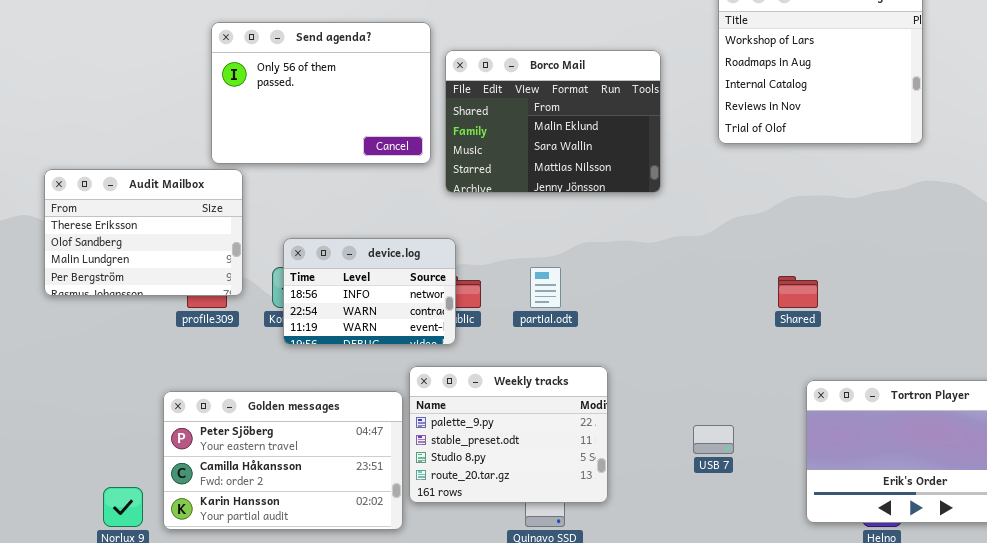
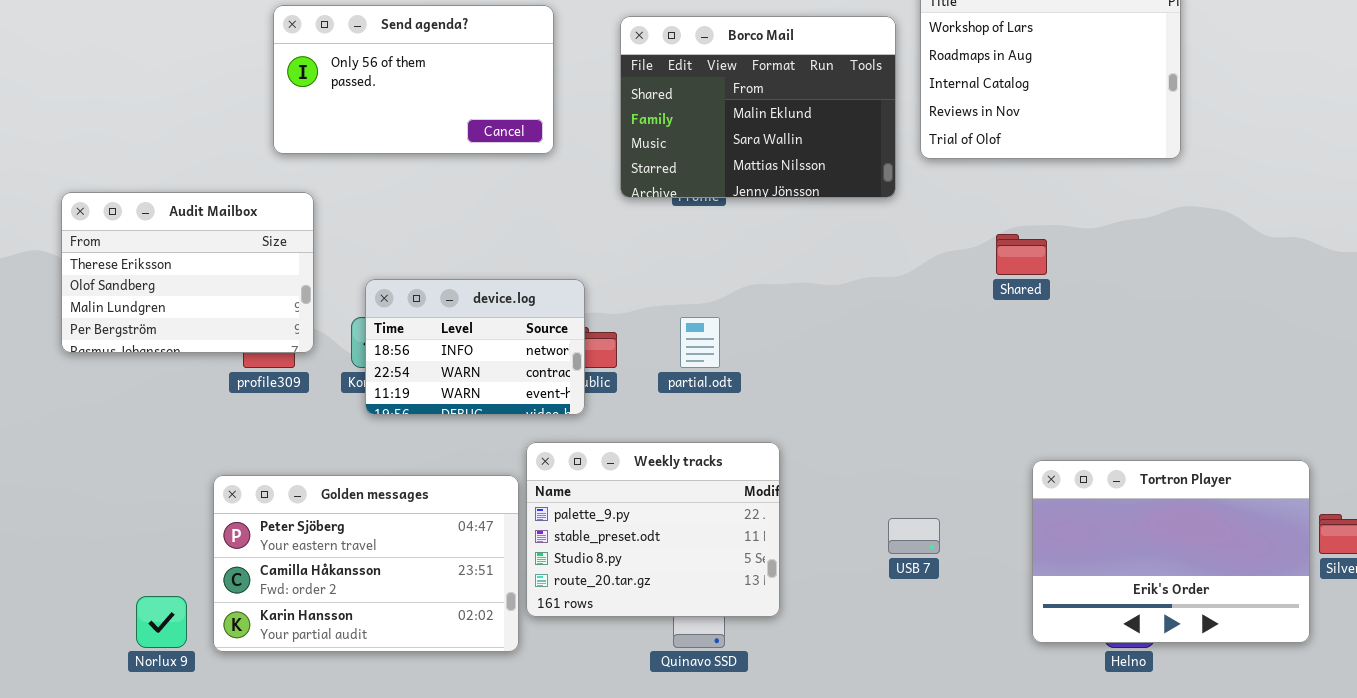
Send agenda?: [211,22,431,164] -> [273,5,554,154], resized
Borco Mail: [445,50,661,193] -> [620,16,896,198], moved
Shared: [778,276,818,308] -> [996,234,1047,275], moved

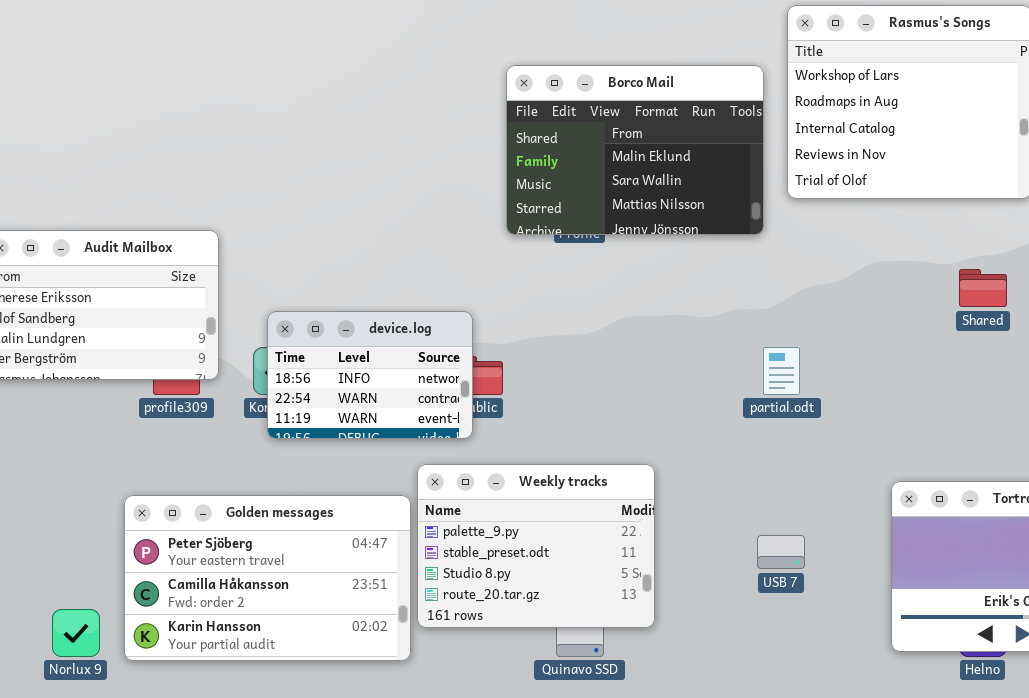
Send agenda?: [273,5,554,154] -> none, closed
Shared: [996,234,1047,275] -> [959,269,1007,307], moved
partial.odt: [680,317,720,368] -> [763,347,800,395], moved

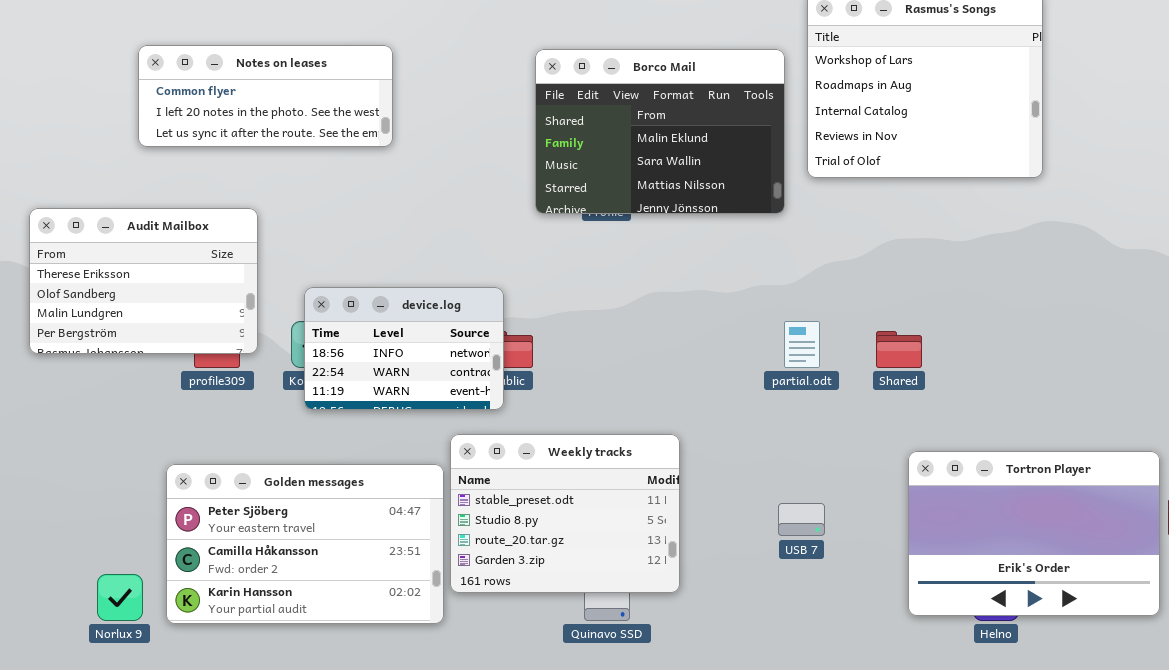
Notes on leases: none -> [138,45,393,147], opened
Shared: [959,269,1007,307] -> [876,331,922,368], moved
Weekly tracks: [417,464,655,628] -> [450,434,680,593], scrolled down 1 row

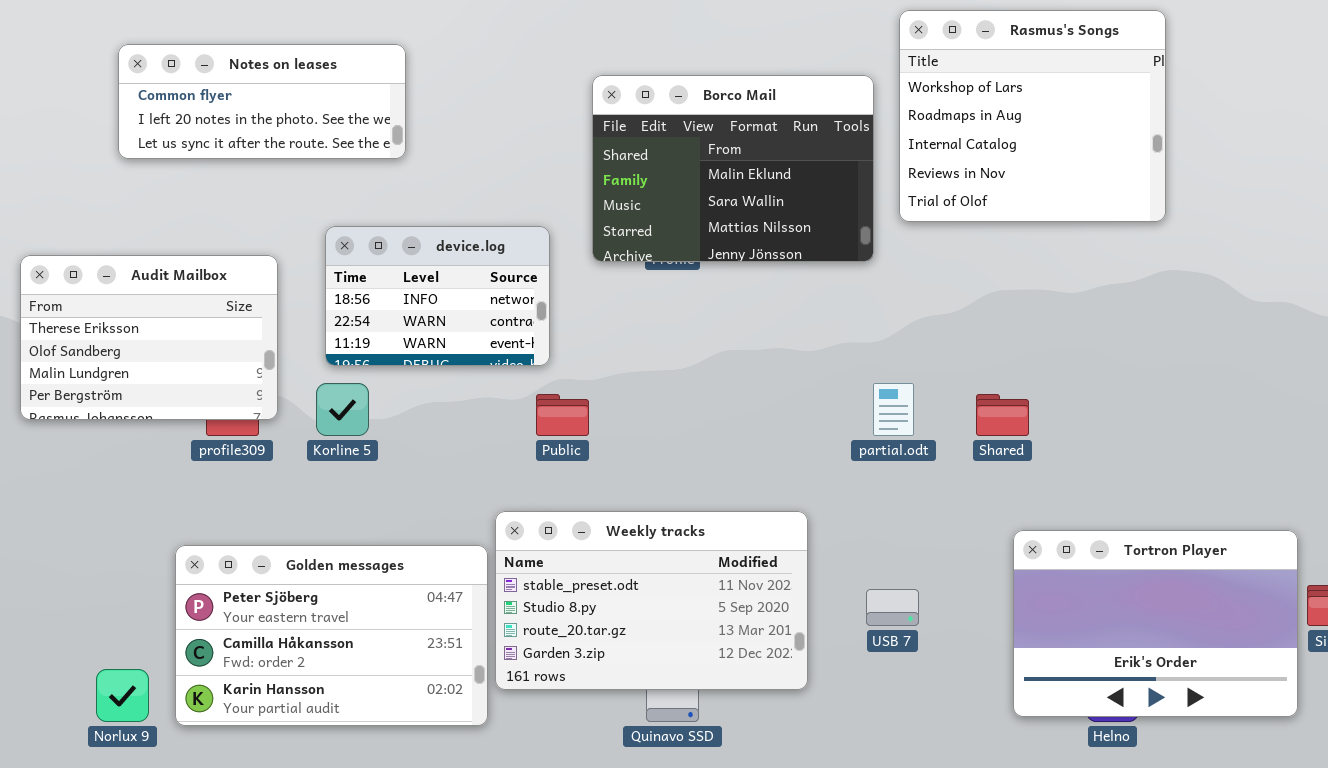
Notes on leases: [138,45,393,147] -> [118,44,406,159], moved
device.log: [304,287,504,410] -> [325,226,550,366], moved
Weekly tracks: [450,434,680,593] -> [495,511,808,690], resized

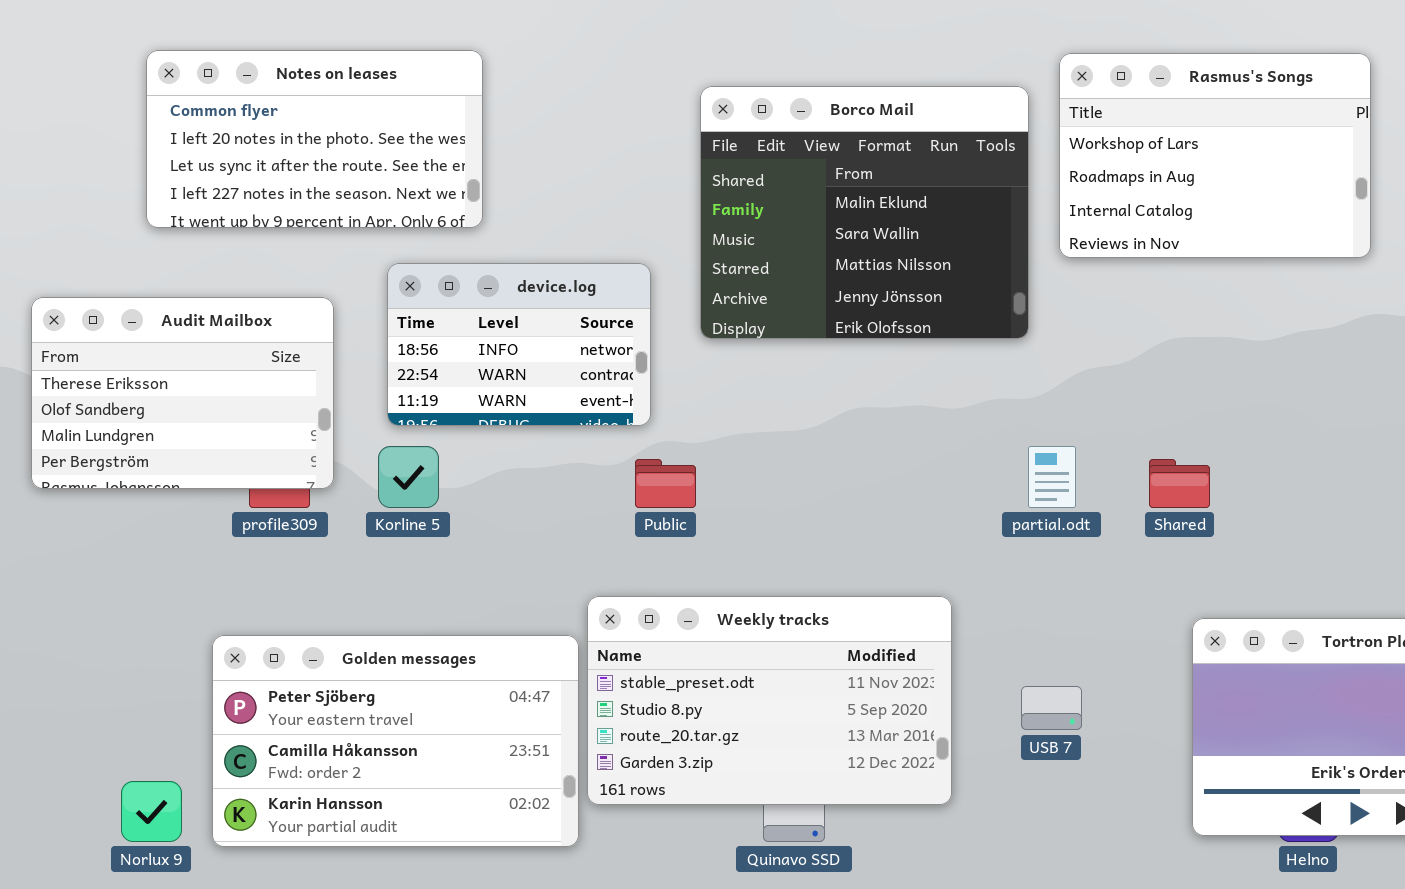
Rasmus's Songs: [899,10,1166,222] -> [1059,53,1371,258], resized
Notes on leases: [118,44,406,159] -> [146,50,483,228], resized
Borco Mail: [592,75,874,262] -> [700,86,1029,339], resized

